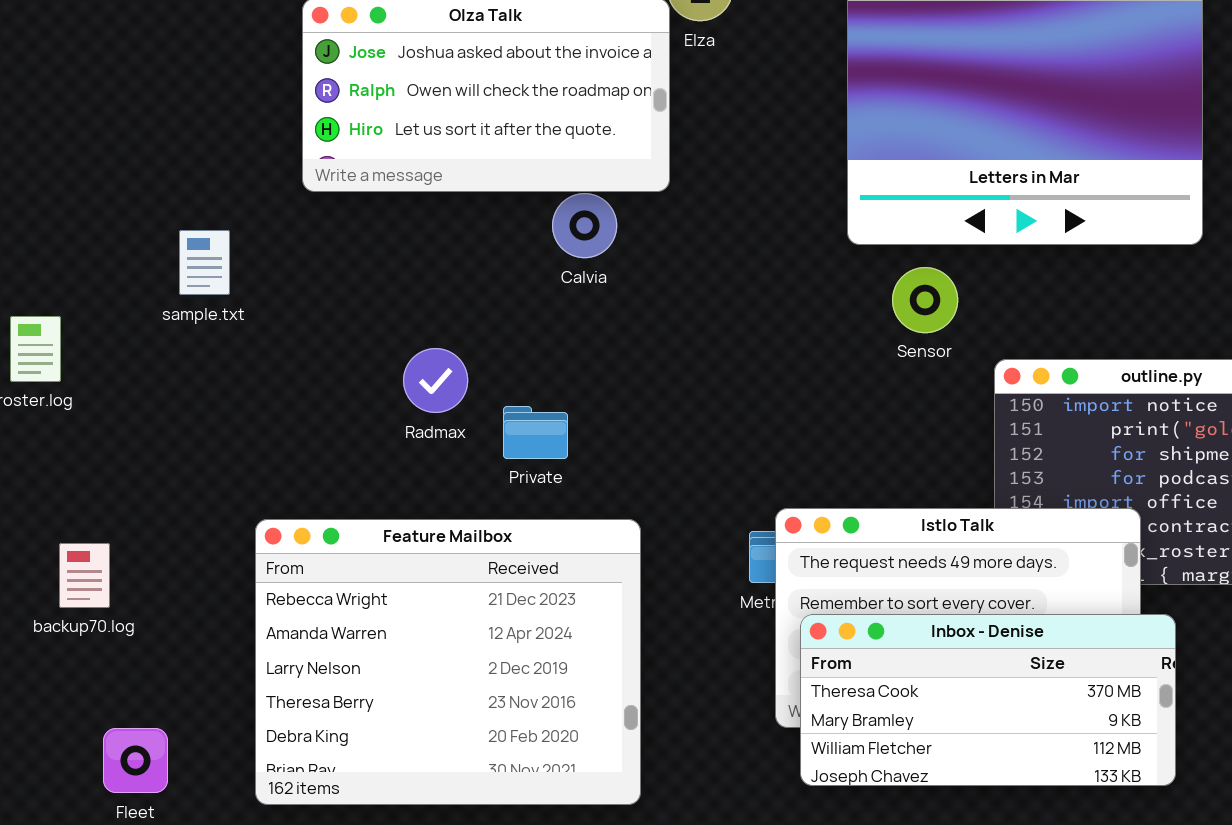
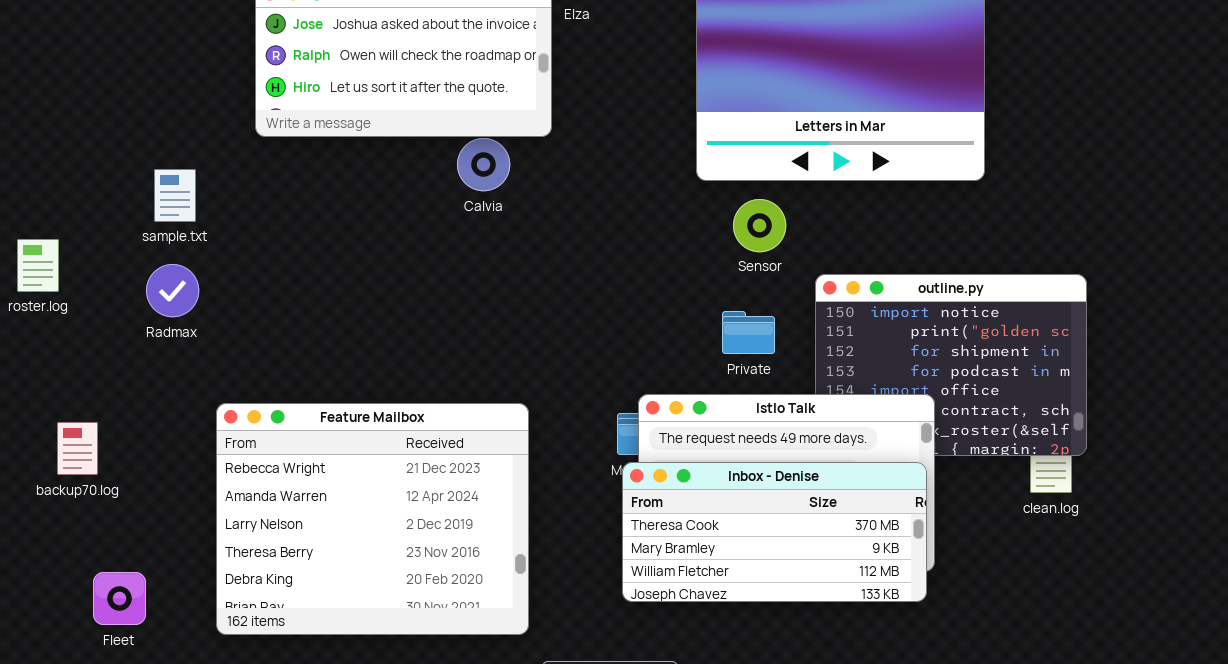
Radmax: [403,348,468,413] -> [146,264,199,317], moved
Private: [503,406,568,459] -> [722,311,775,354], moved
Inbox - Denise: [800,614,1176,786] -> [622,462,927,602], moved

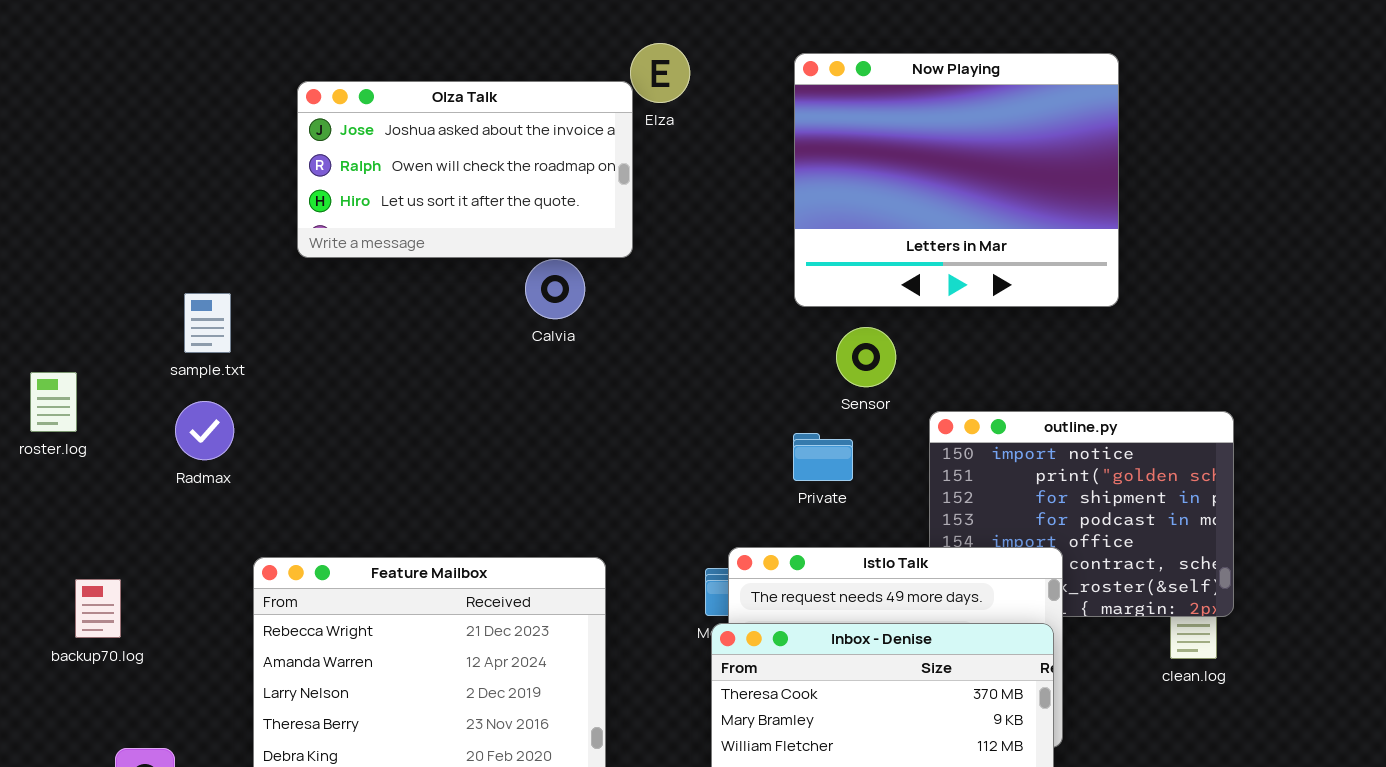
Private: [722,311,775,354] -> [793,433,853,481], moved

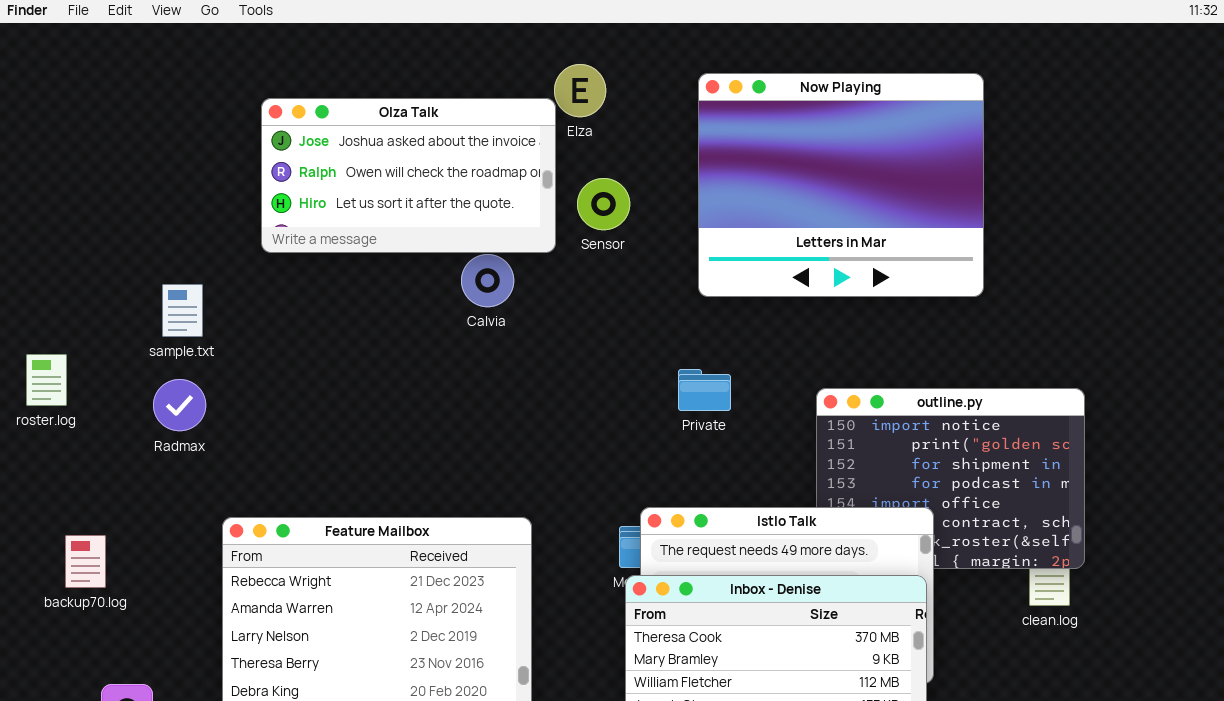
Sensor: [836,327,896,387] -> [577,178,630,230], moved
Private: [793,433,853,481] -> [678,369,731,411], moved

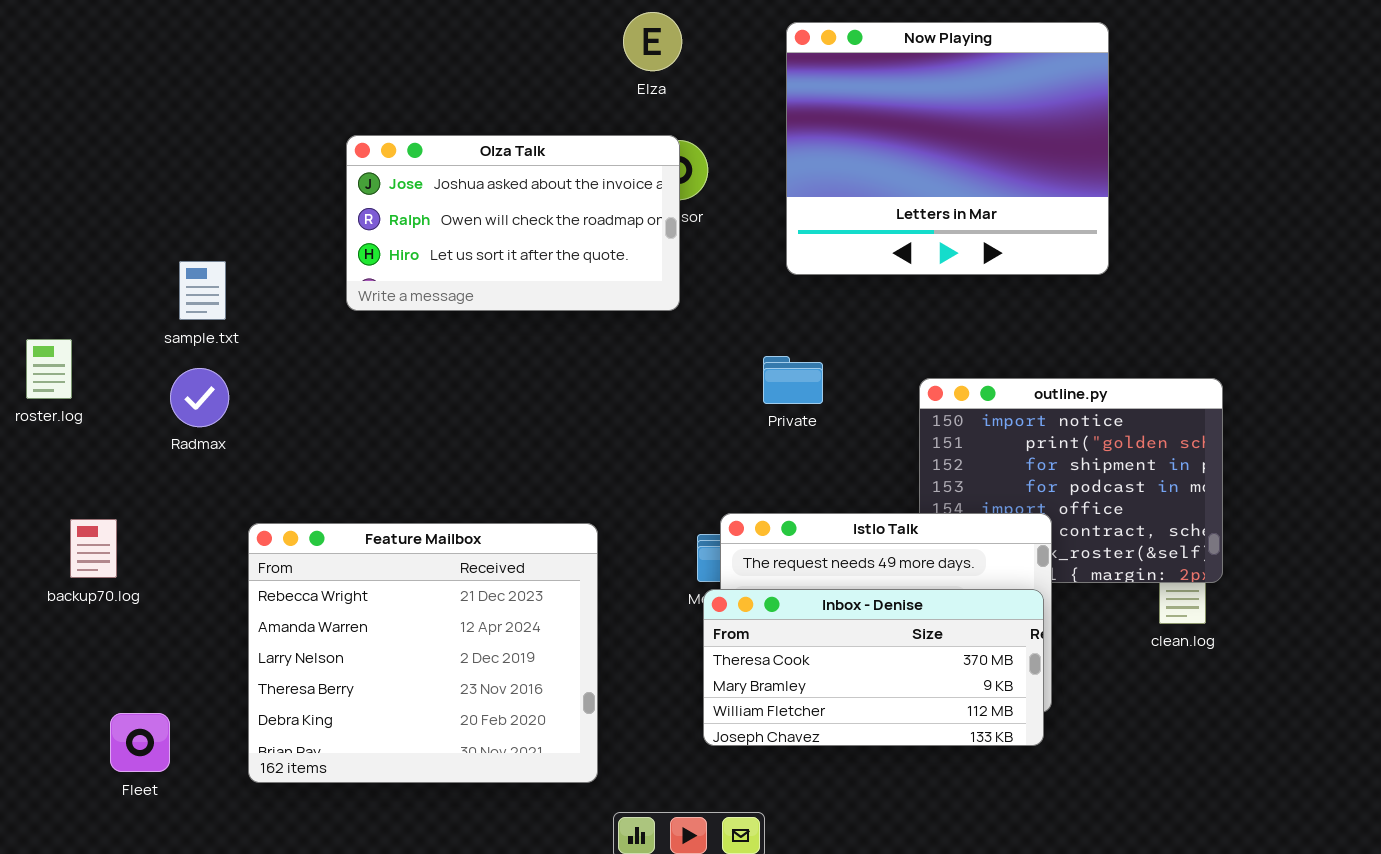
Olza Talk: [261,98,556,253] -> [346,135,680,311], moved
backup70.log: [65,535,106,588] -> [70,519,117,578], moved

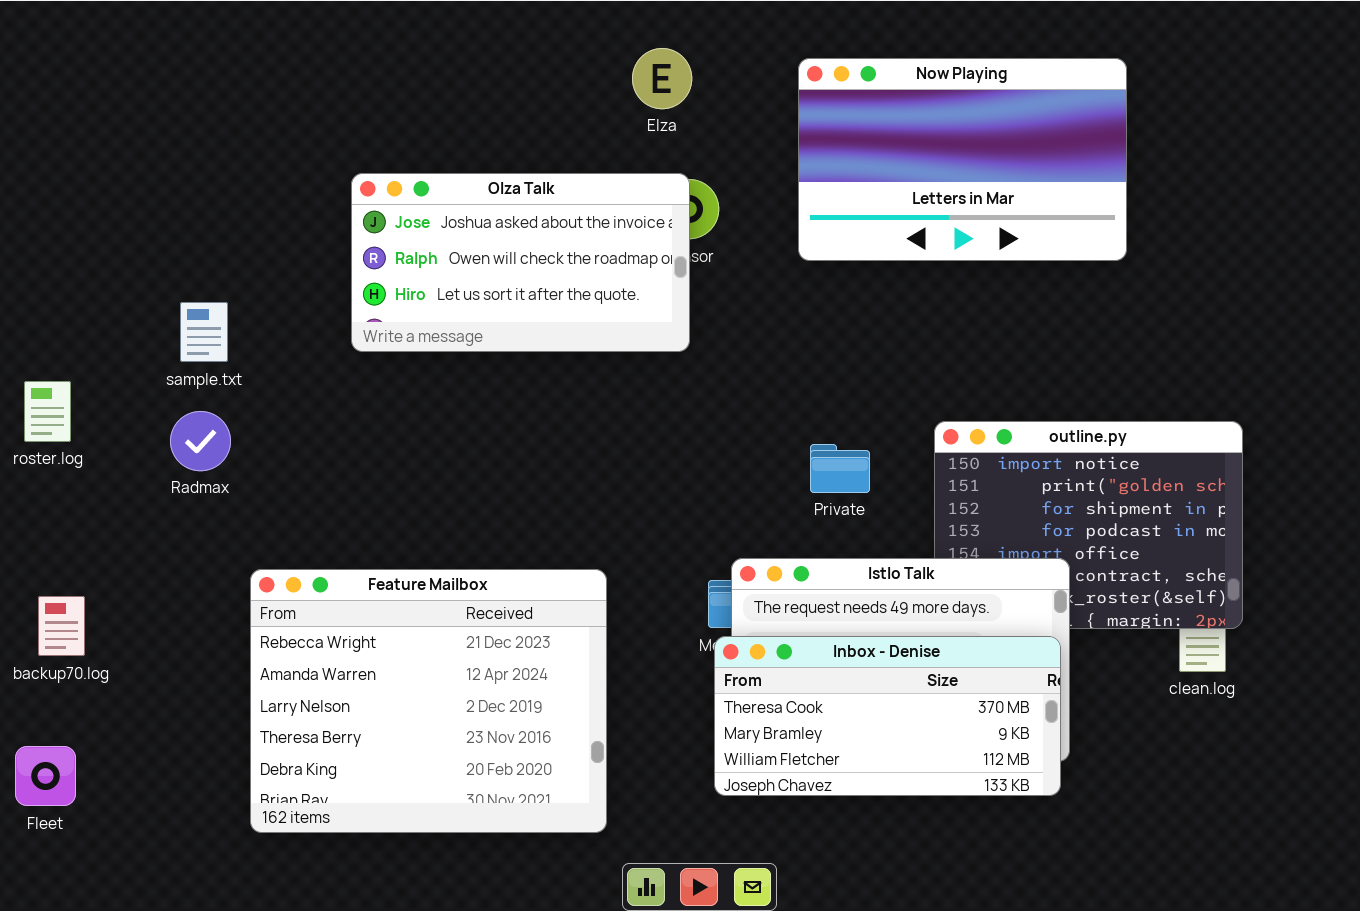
Now Playing: [786,22,1109,275] -> [798,58,1127,261], resized
Private: [763,356,823,404] -> [810,444,870,493], moved
backup70.log: [70,519,117,578] -> [38,596,85,656], moved
Fleet: [110,713,170,772] -> [15,746,76,806], moved

